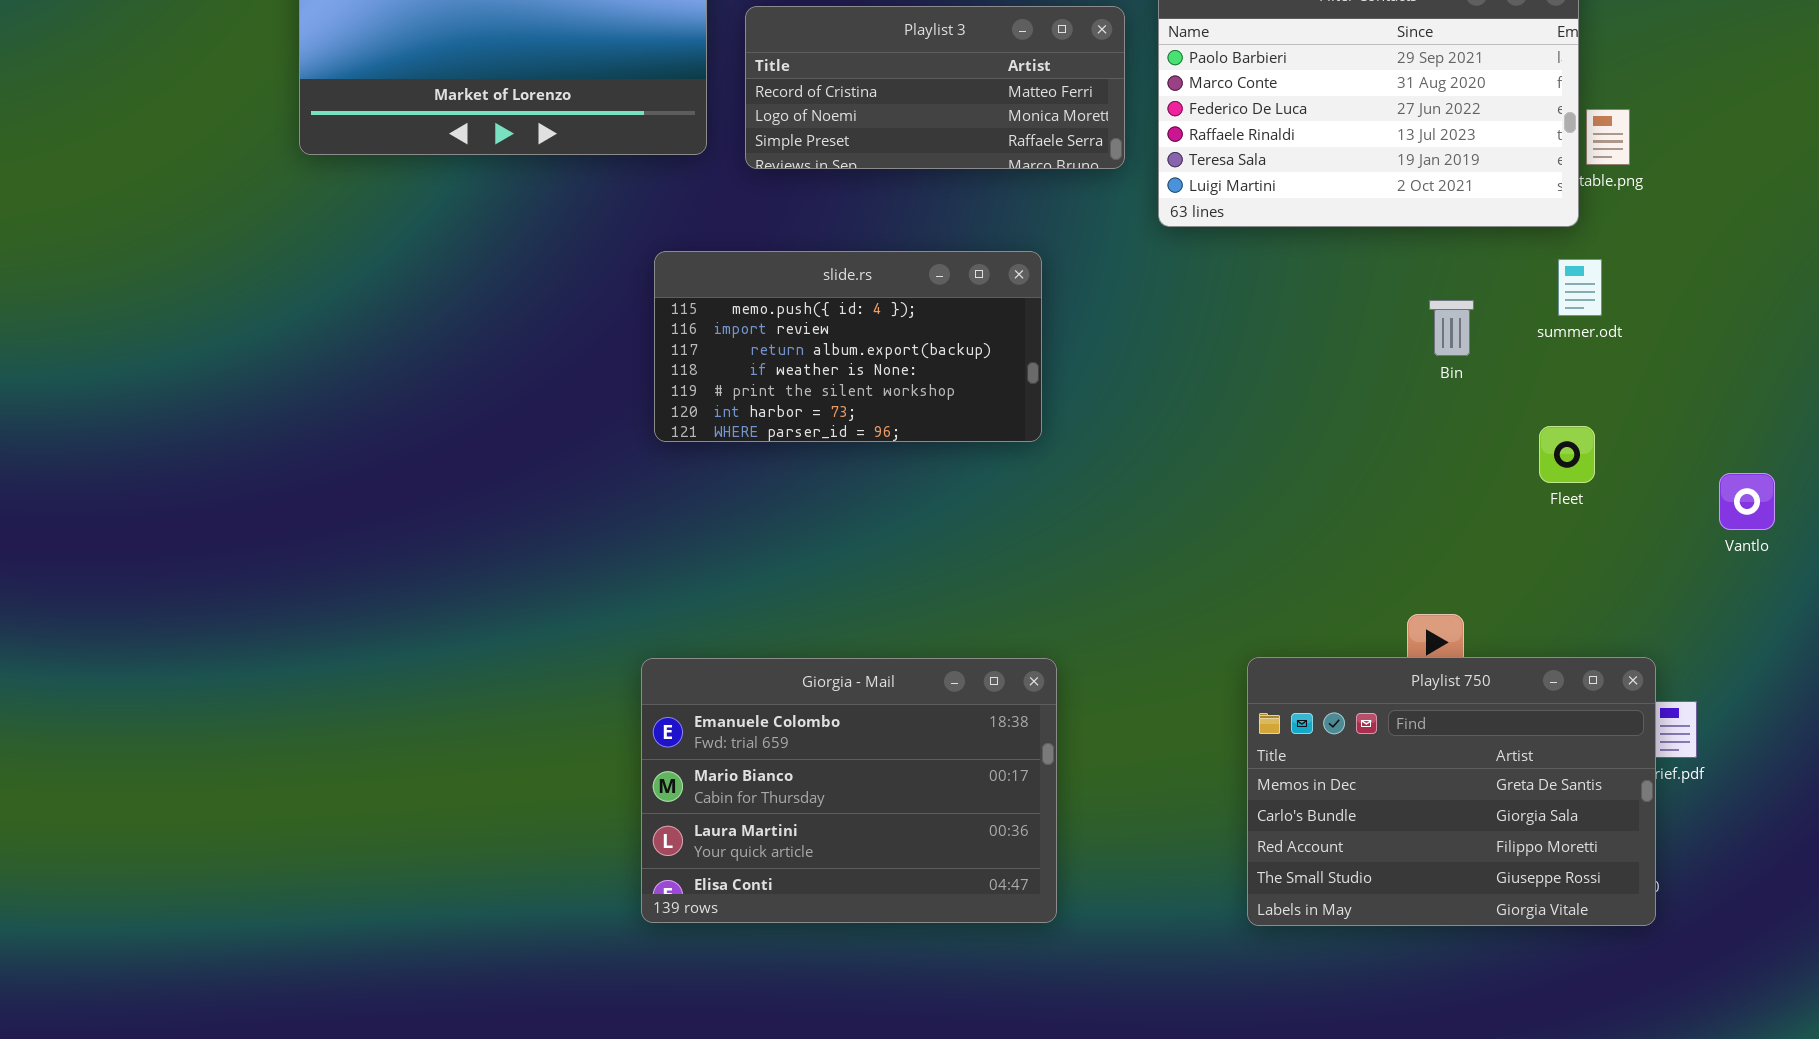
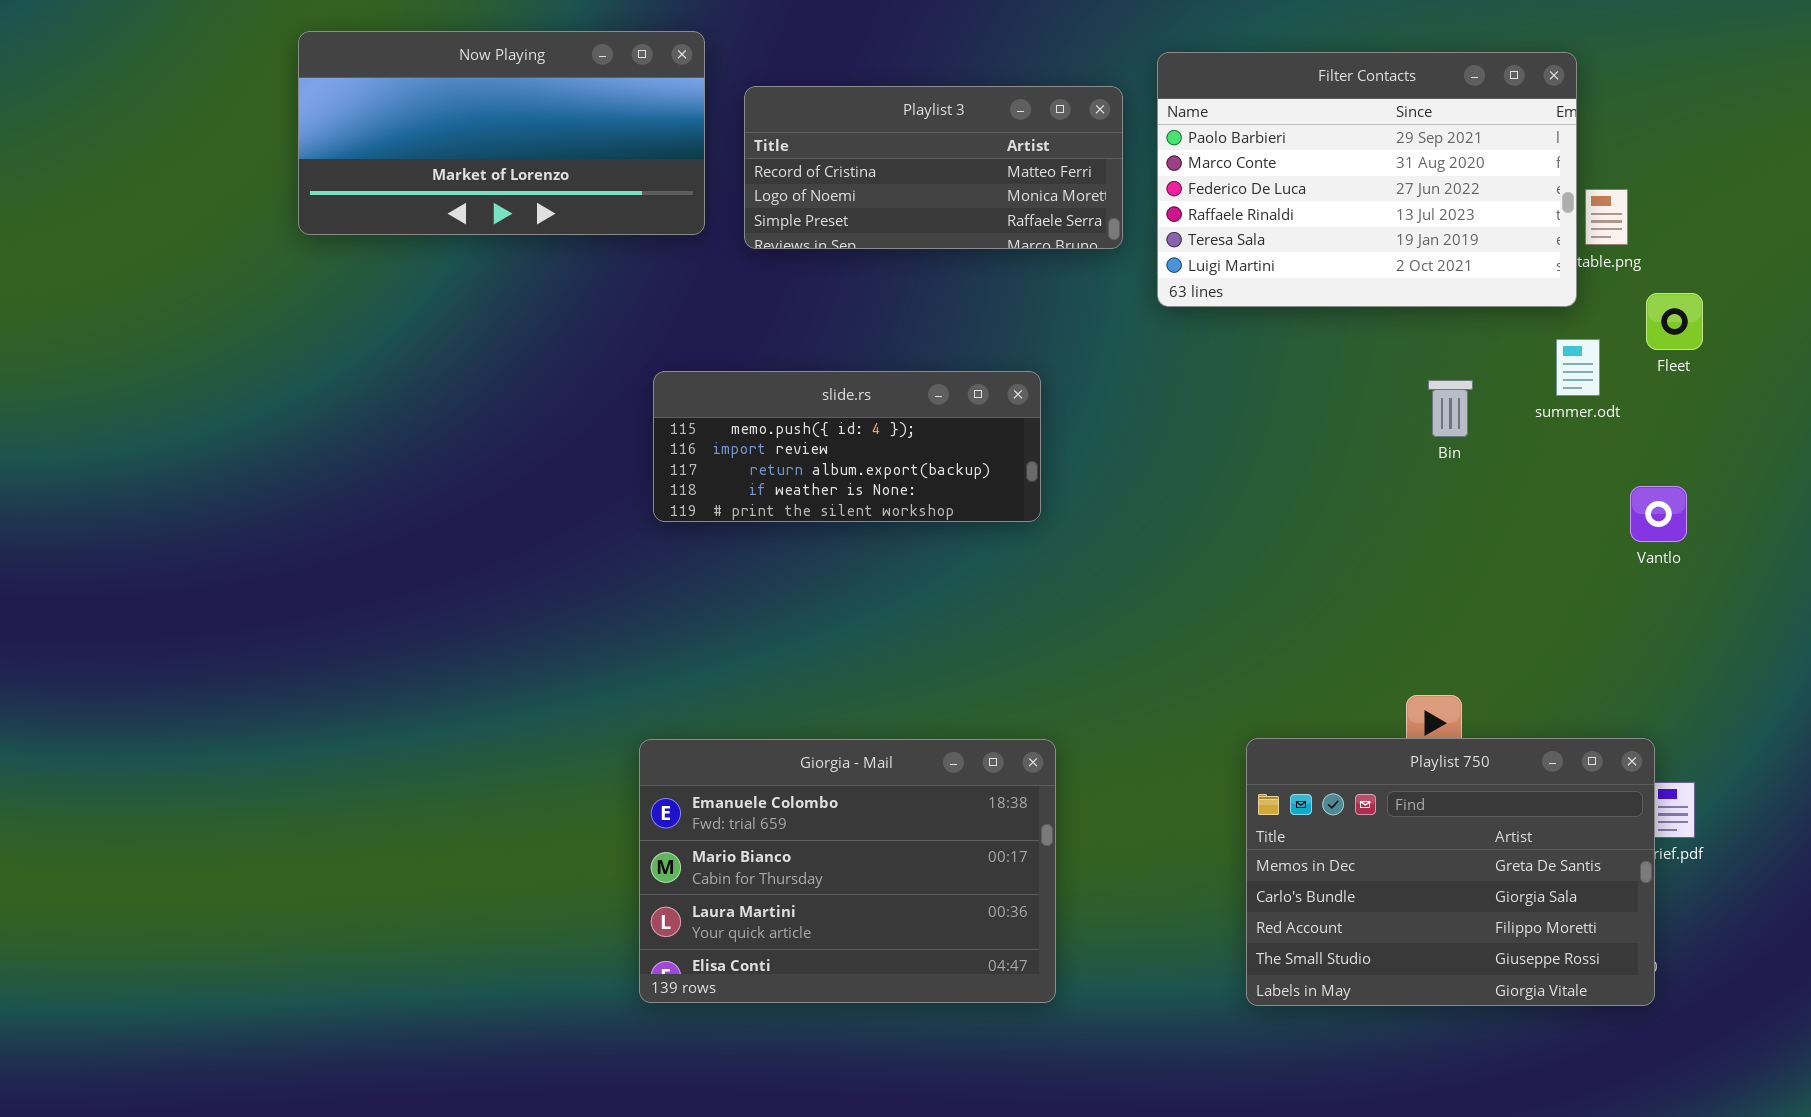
slide.rs: [654,251,1042,442] -> [653,371,1041,522], resized
Fleet: [1539,426,1595,483] -> [1646,293,1703,350], moved
Vantlo: [1719,473,1775,530] -> [1630,486,1687,542], moved

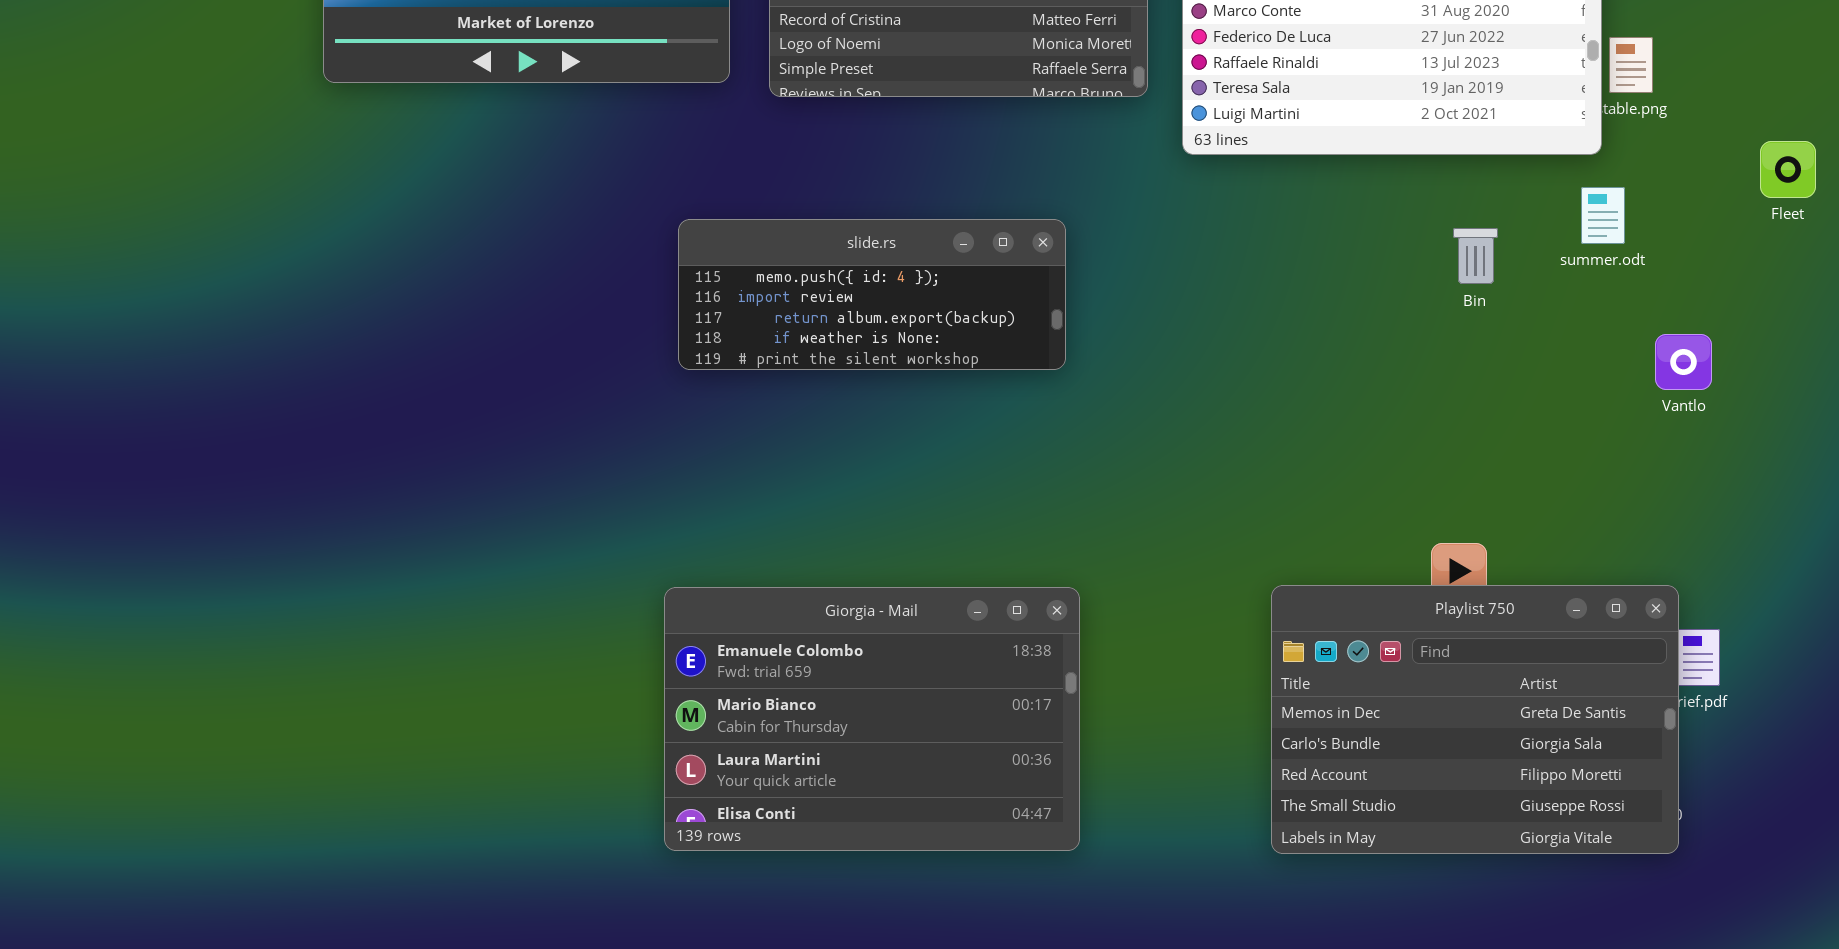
Fleet: [1646,293,1703,350] -> [1760,141,1816,198], moved

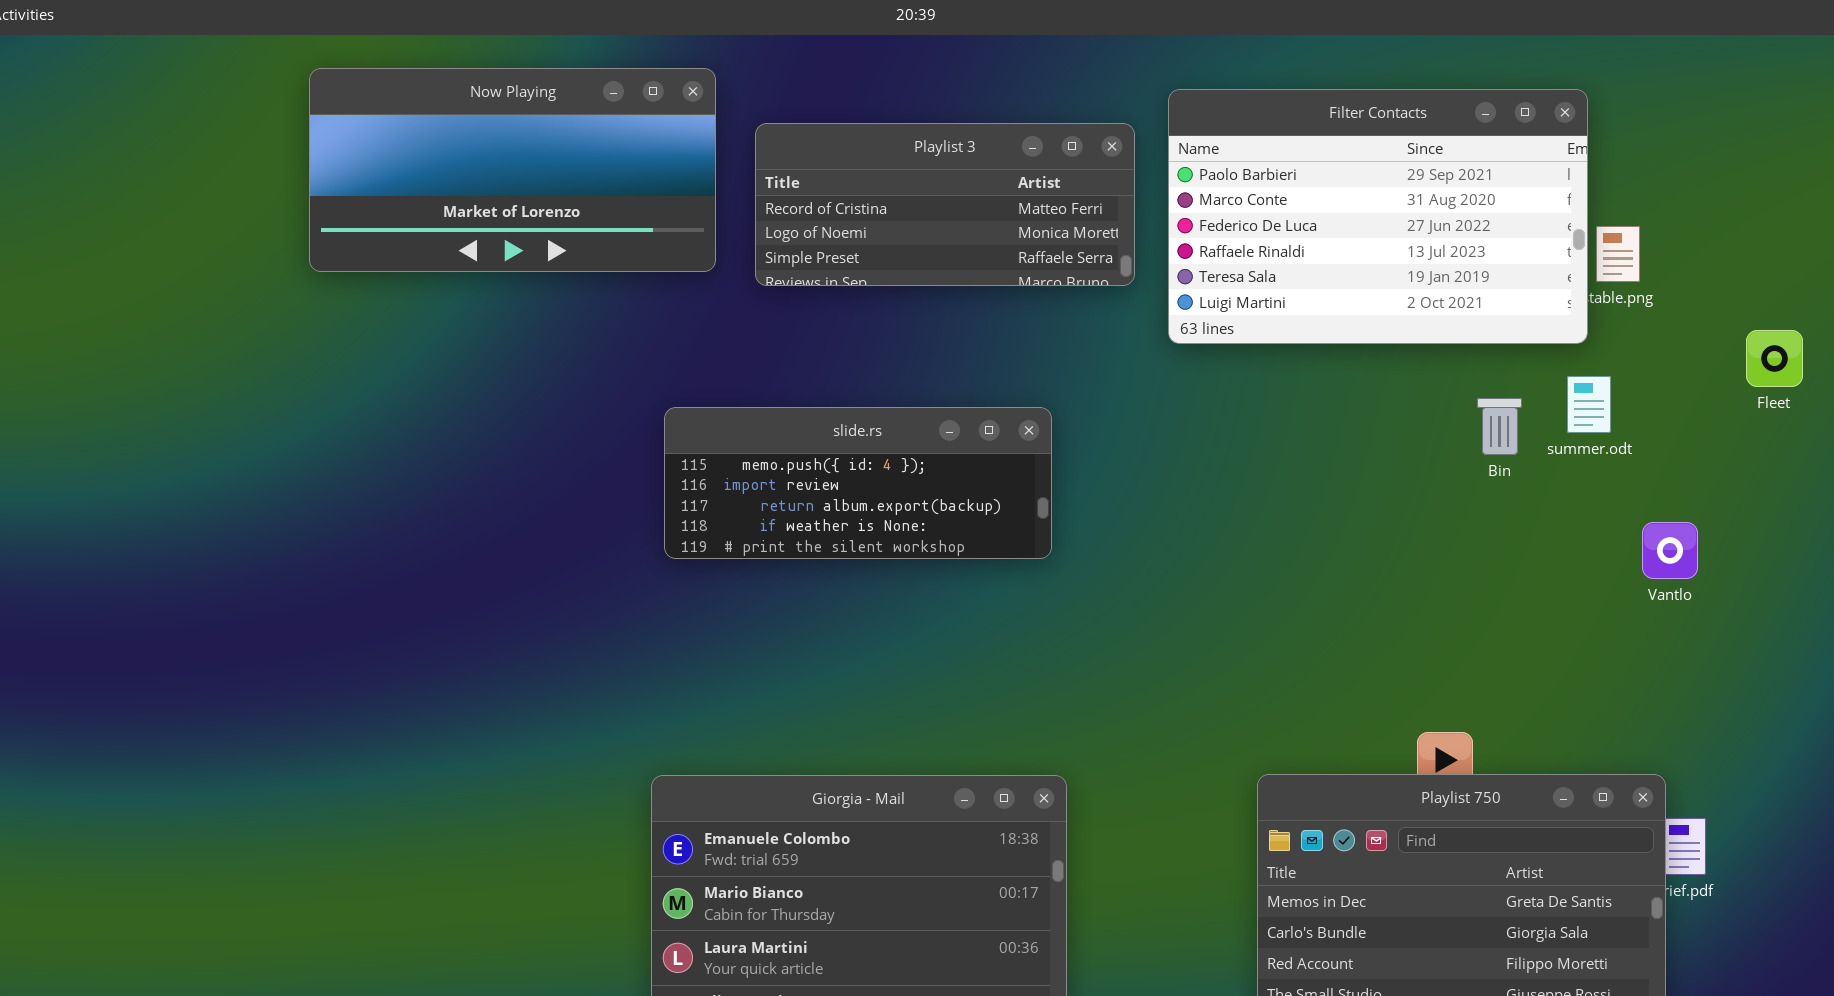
Bin: [1453,228,1498,284] -> [1477,398,1522,455], moved

